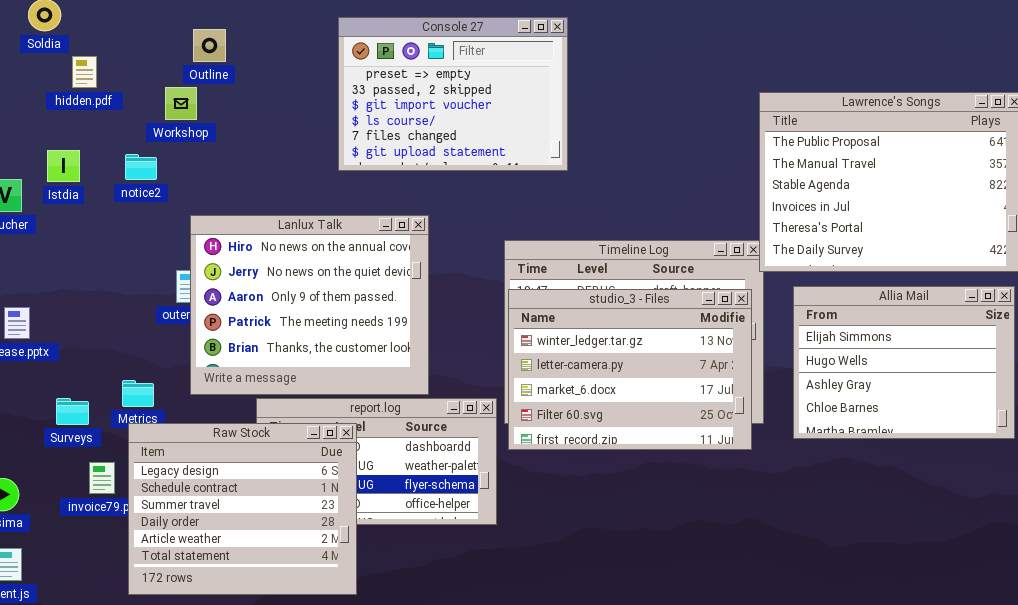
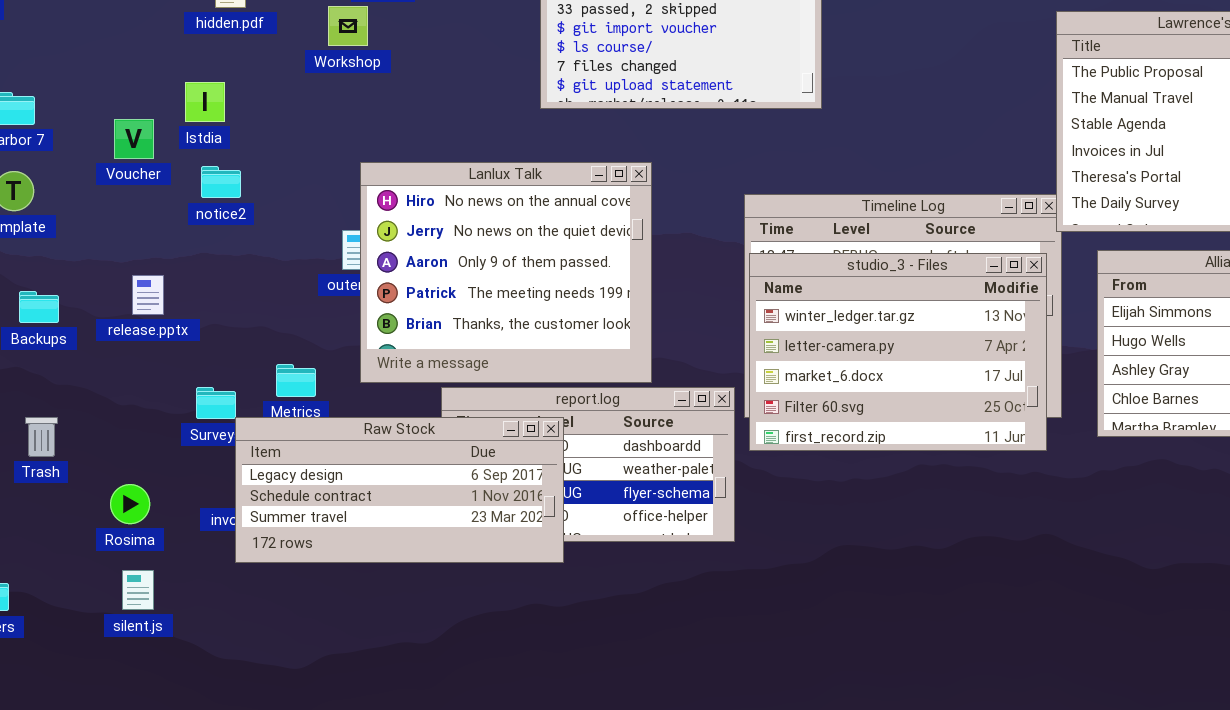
notice2: [125,154,157,180] -> [201,166,241,198], moved
Raw Stock: [128,423,357,595] -> [235,417,564,563], resized

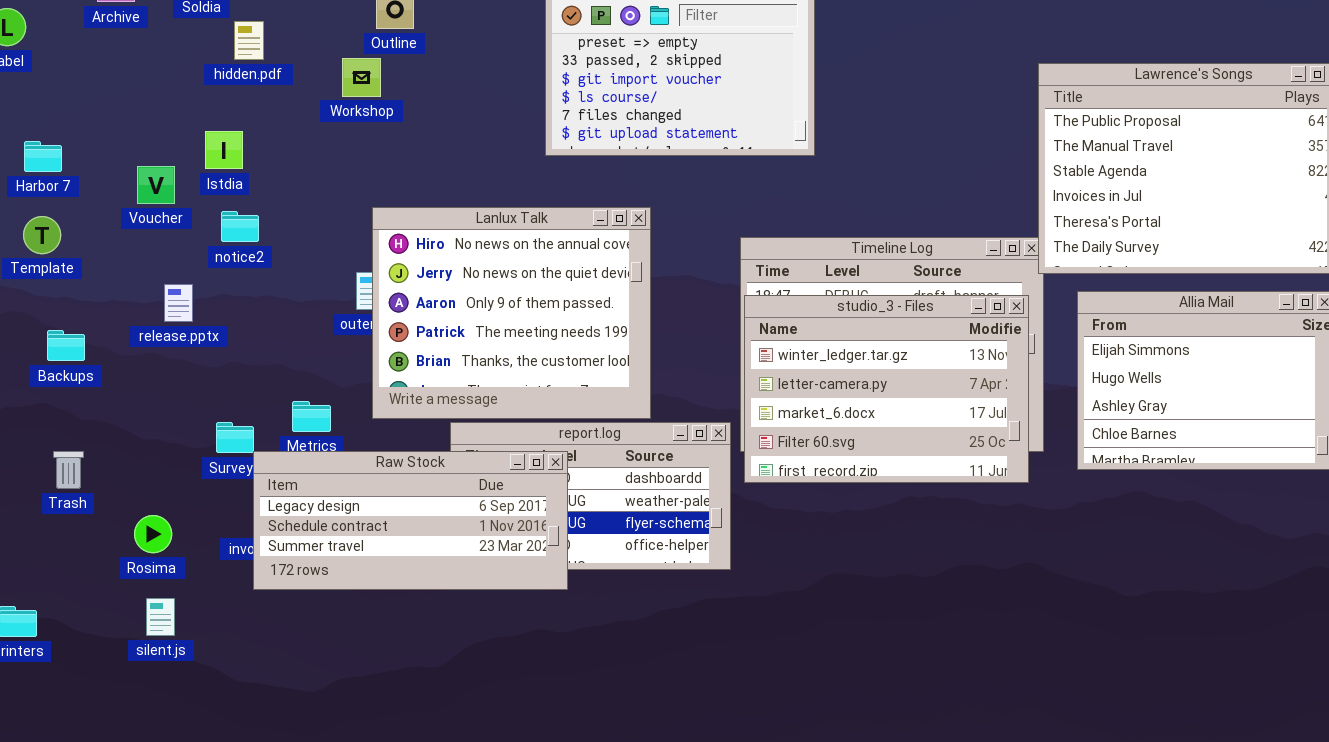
release.pptx: [132,275,164,315] -> [164,284,193,322], moved

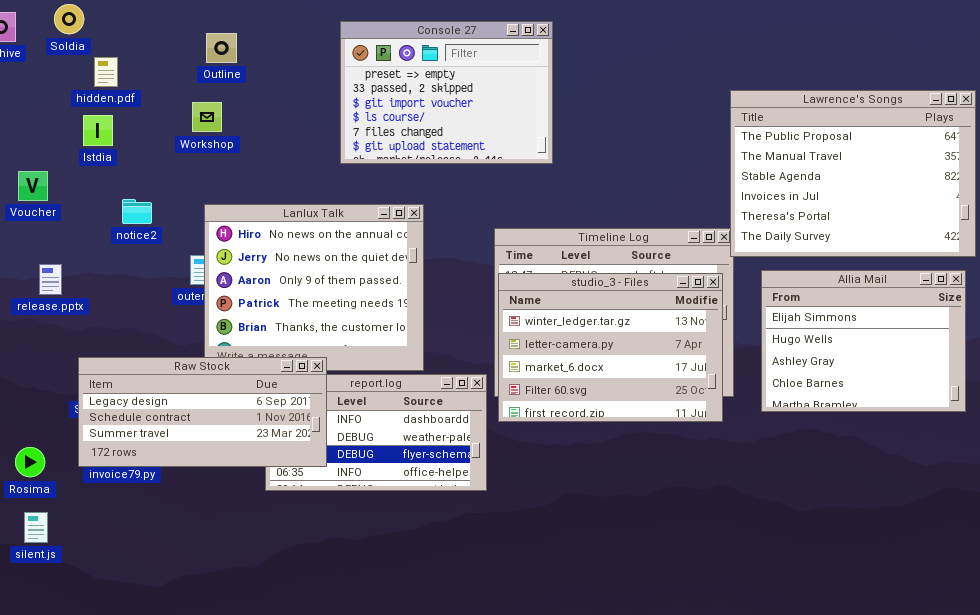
Workshop: [342,58,381,97] -> [192,102,222,132], moved
Istdia: [205,131,243,169] -> [83,115,113,146], moved
notice2: [221,211,259,242] -> [122,199,152,224], moved
Raw Stock: [253,451,568,590] -> [78,357,327,467], moved

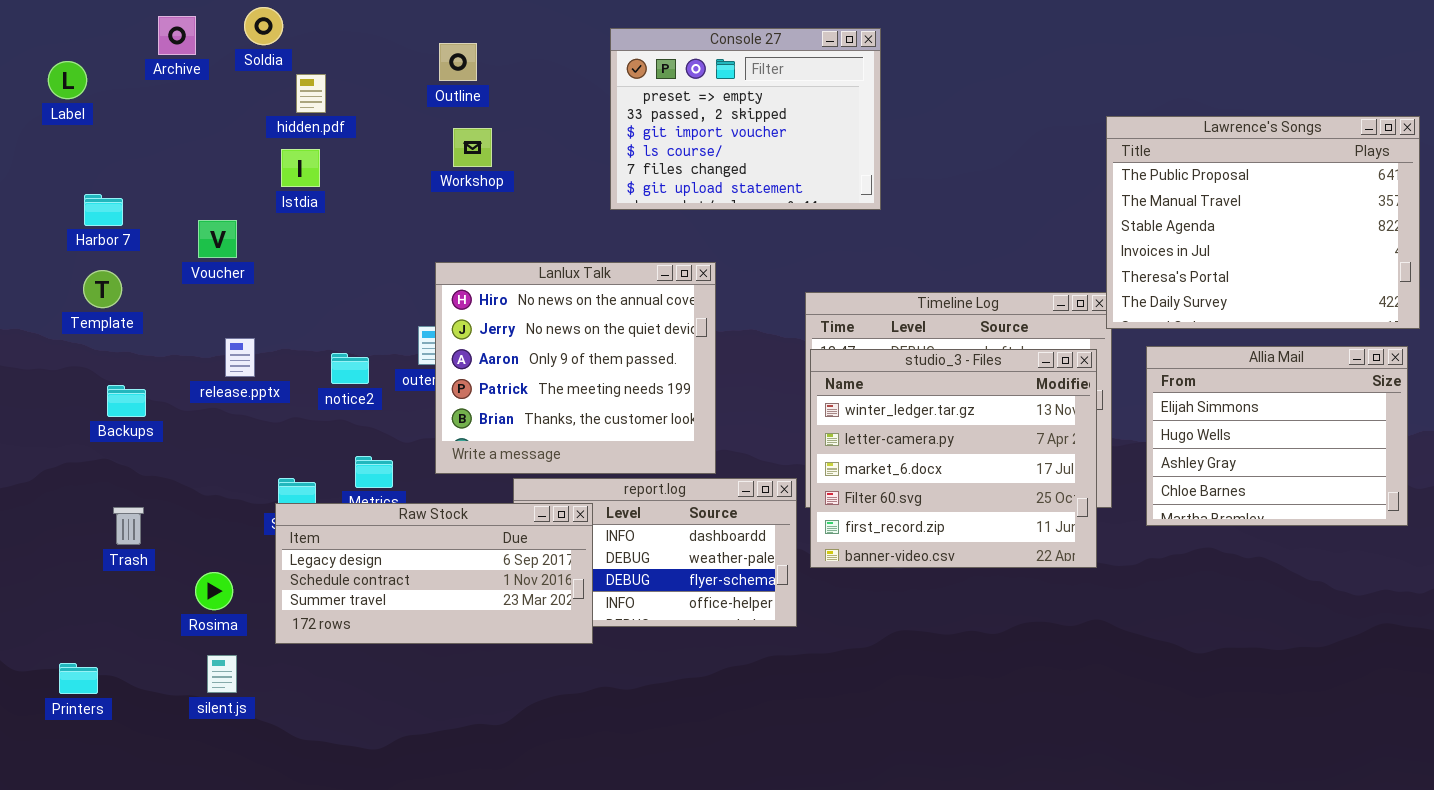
Workshop: [192,102,222,132] -> [453,128,492,167], moved
notice2: [122,199,152,224] -> [331,353,369,384], moved
studio_3 - Files: [498,273,723,422] -> [810,349,1097,568], resized
Raw Stock: [78,357,327,467] -> [275,503,593,644], moved

